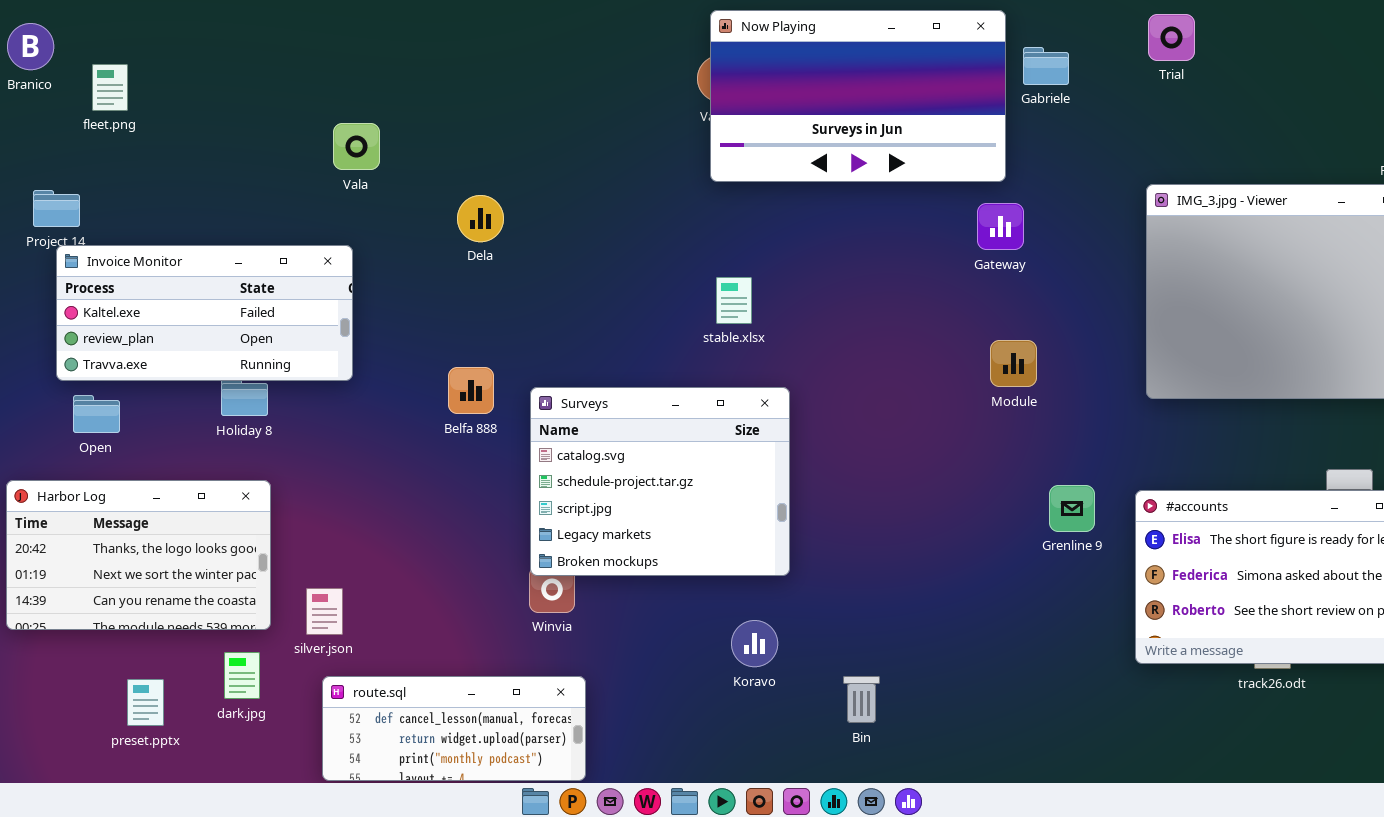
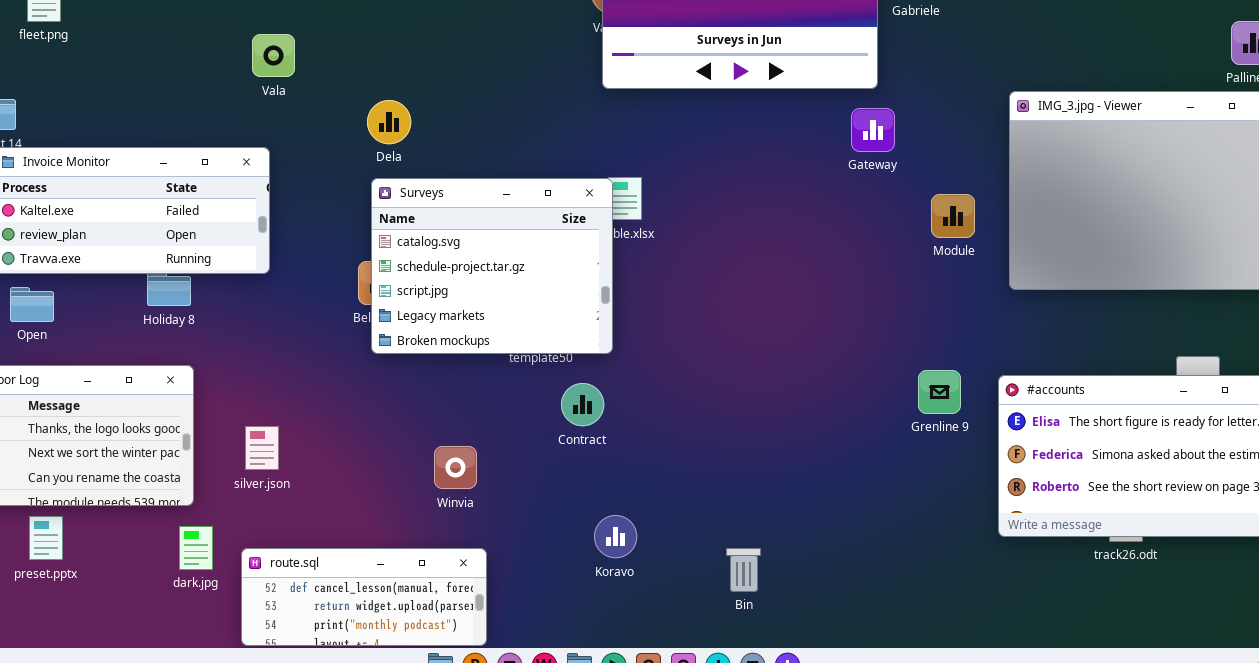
Module: [990,340,1037,387] -> [931,194,975,238], moved
Surveys: [530,387,790,576] -> [371,178,613,354], moved
silver.json: [306,588,343,635] -> [245,426,279,470], moved
Koravo: [731,620,778,667] -> [594,515,637,558], moved
dark.jpg: [224,652,260,699] -> [179,526,213,570], moved
preset.pptx: [127,679,164,726] -> [29,516,63,560], moved

